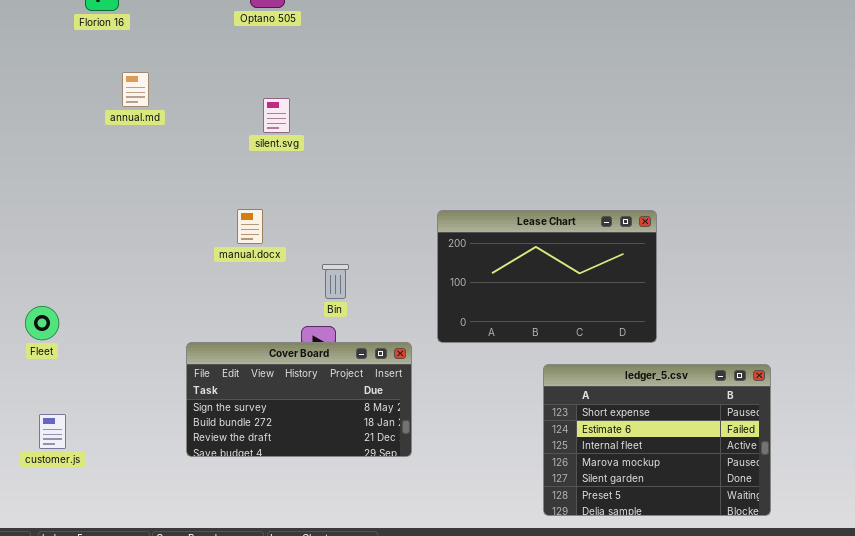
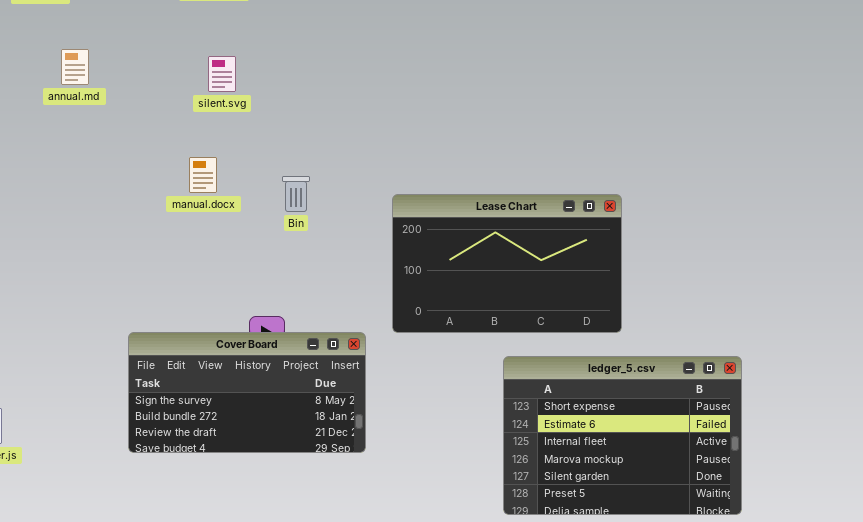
silent.svg: [263,98,290,133] -> [208,56,236,92], moved
manual.docx: [237,209,263,244] -> [189,157,217,193], moved
Bin: [322,264,349,299] -> [282,176,310,212], moved

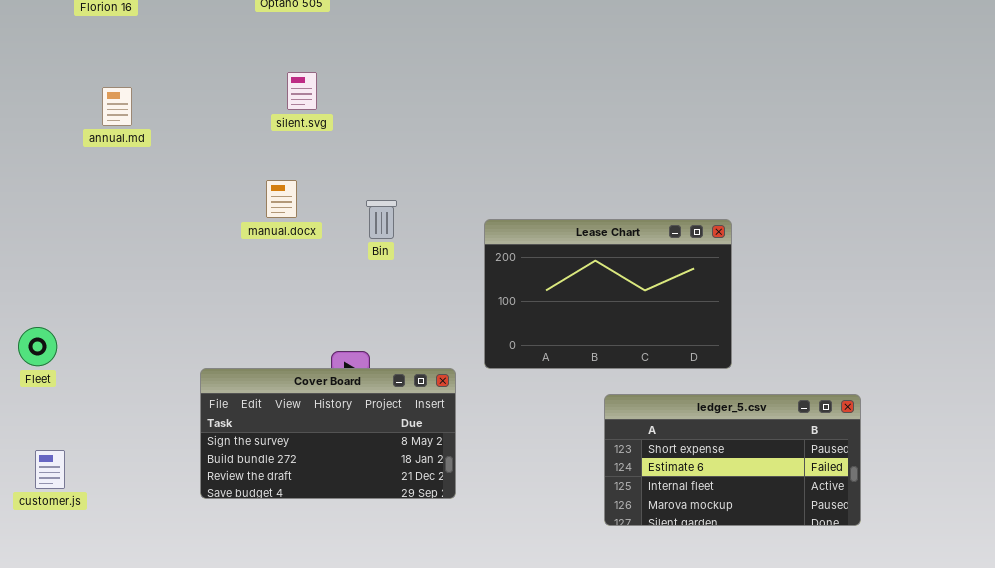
annual.md: [61,49,89,85] -> [102,87,132,126], moved
ledger_5.csv: [503,356,742,515] -> [604,394,861,526], resized

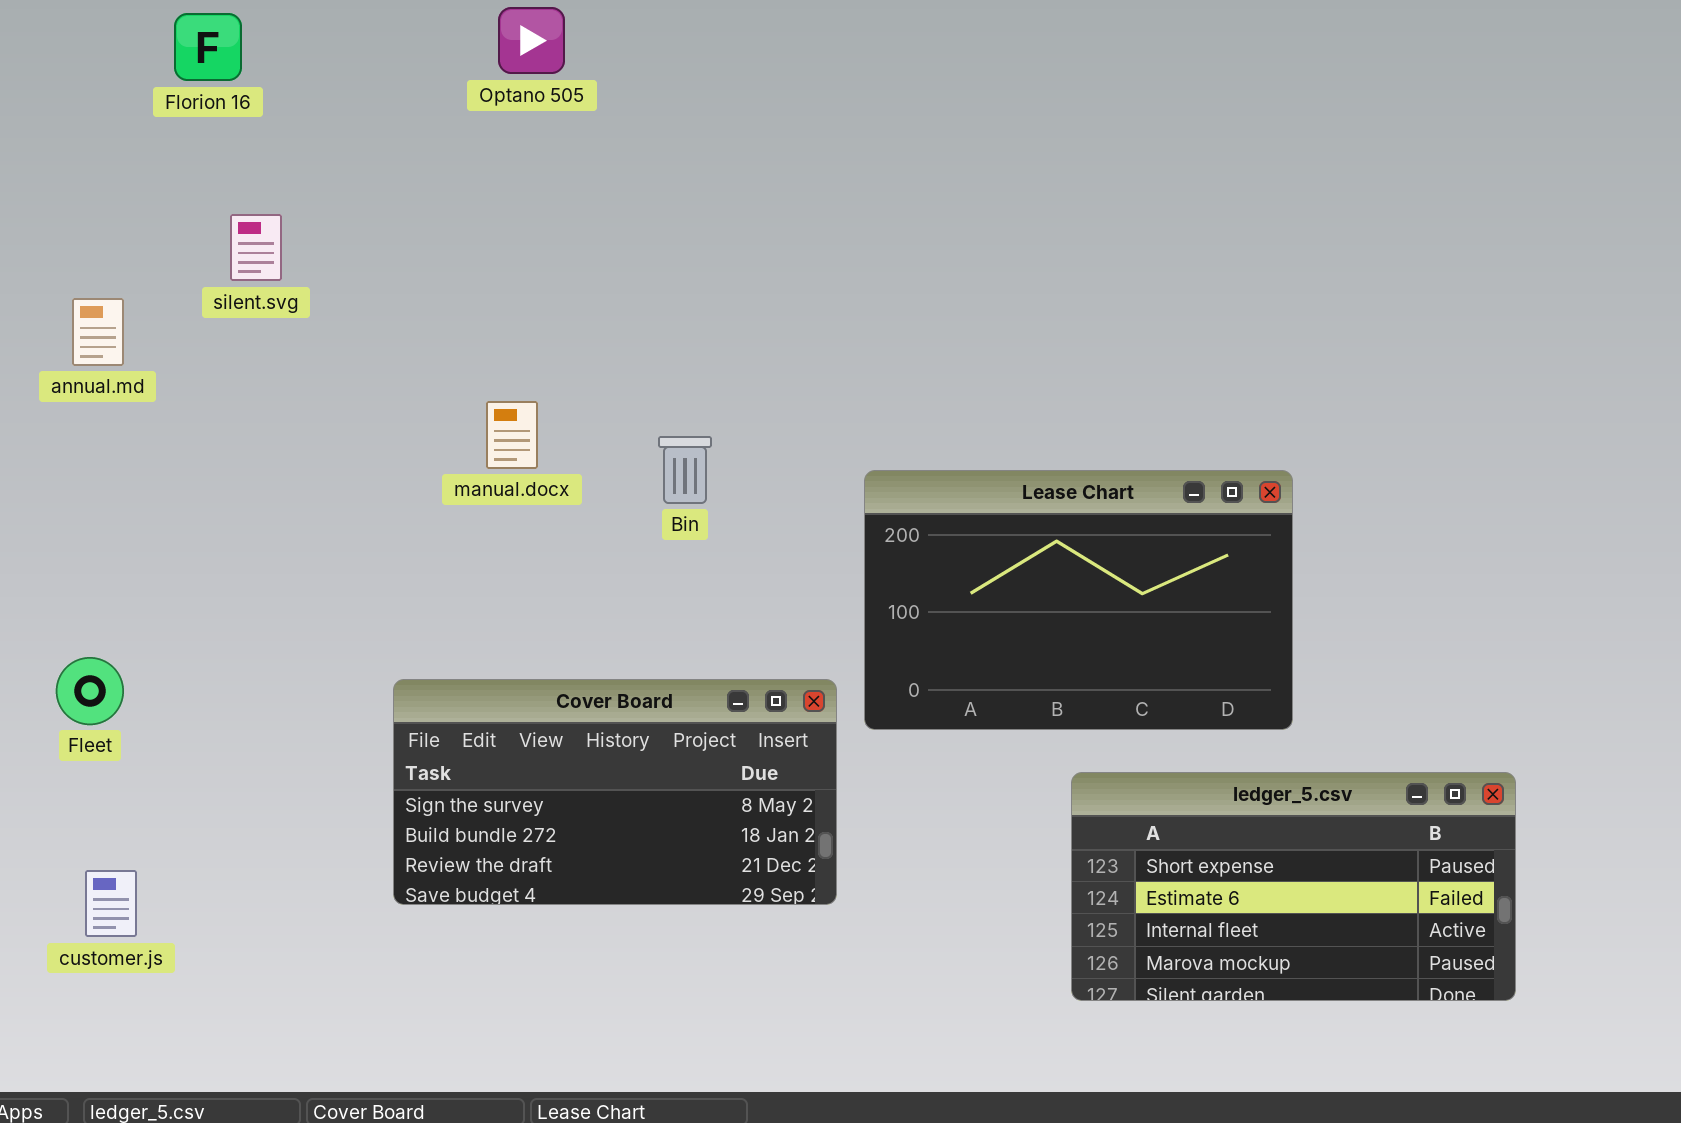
silent.svg: [287,72,317,110] -> [230,214,282,281], moved
annual.md: [102,87,132,126] -> [72,298,124,366], moved
Cover Board: [200,368,456,499] -> [393,679,837,905], moved

